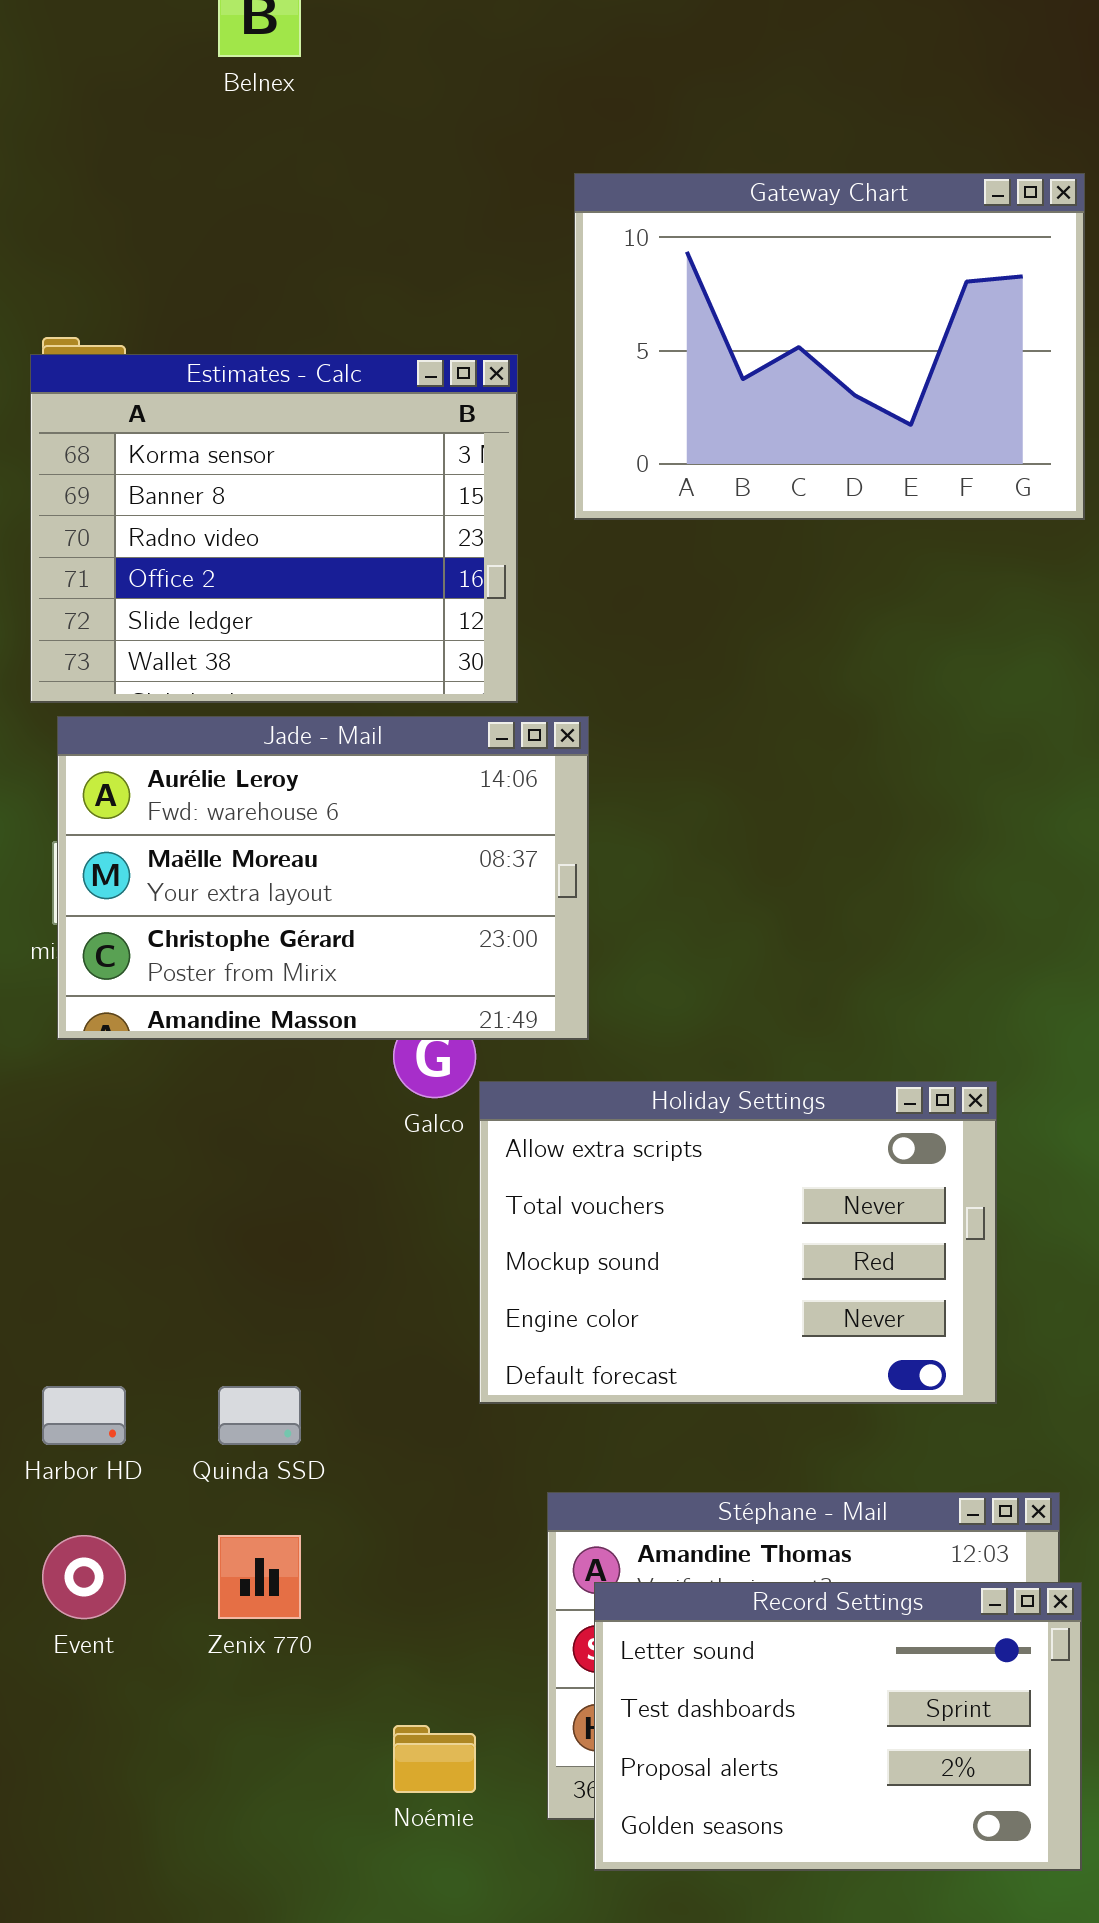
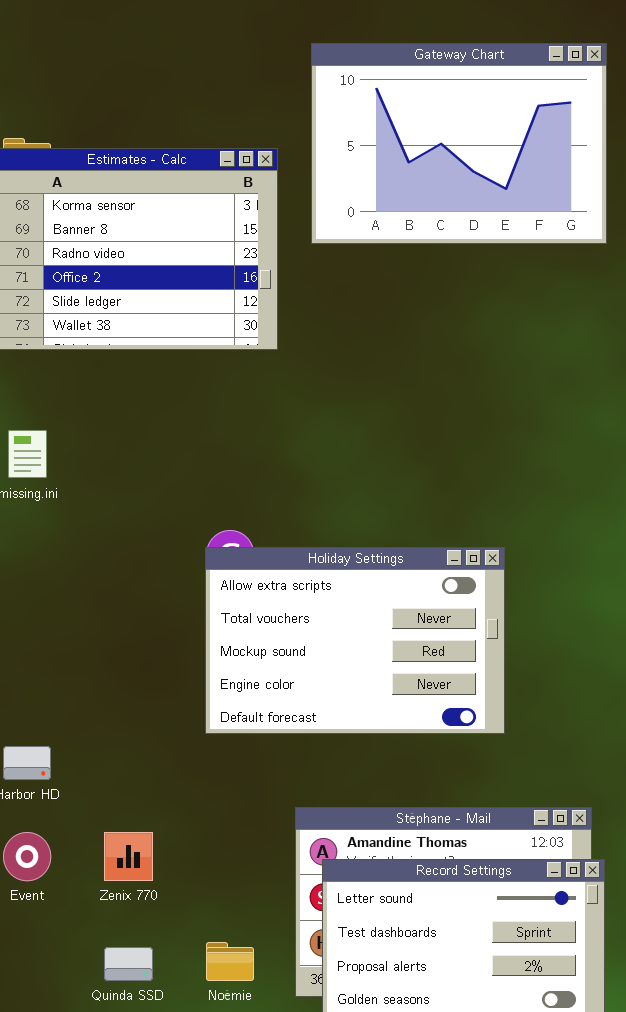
Jade - Mail: [57,716,589,1040] -> none, closed
Holiday Settings: [479,1081,997,1404] -> [205,547,505,734], moved
Quinda SSD: [218,1386,301,1445] -> [104,947,153,981], moved

